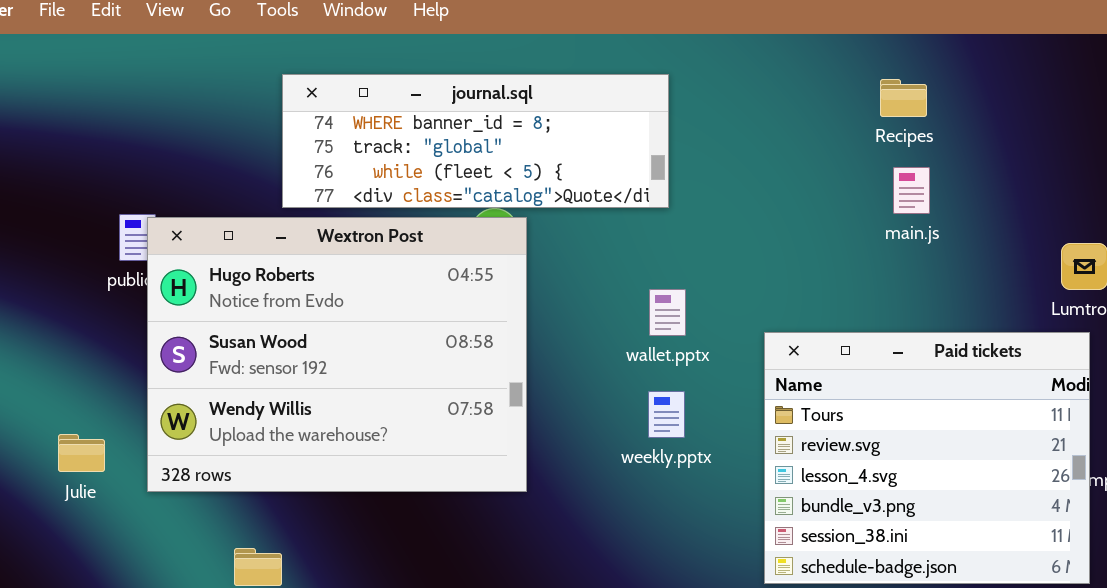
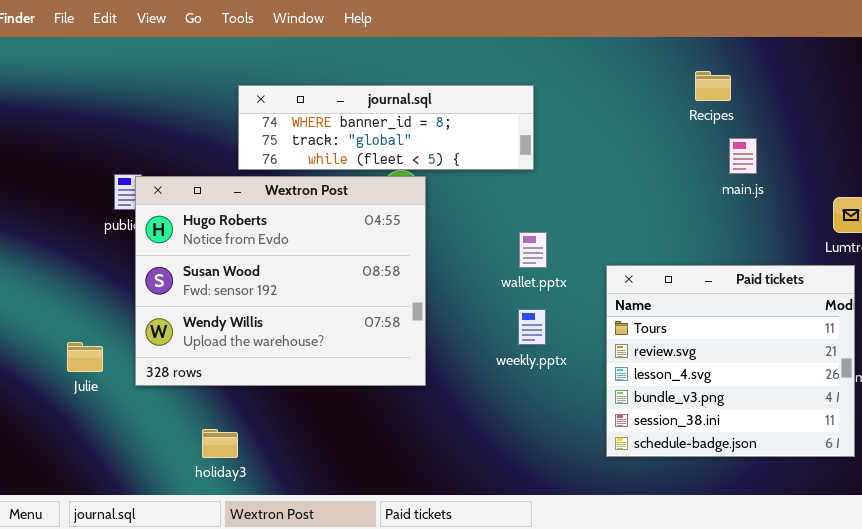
journal.sql: [282,74,669,208] -> [238,85,534,170], resized
main.js: [893,167,930,214] -> [729,138,757,174], moved

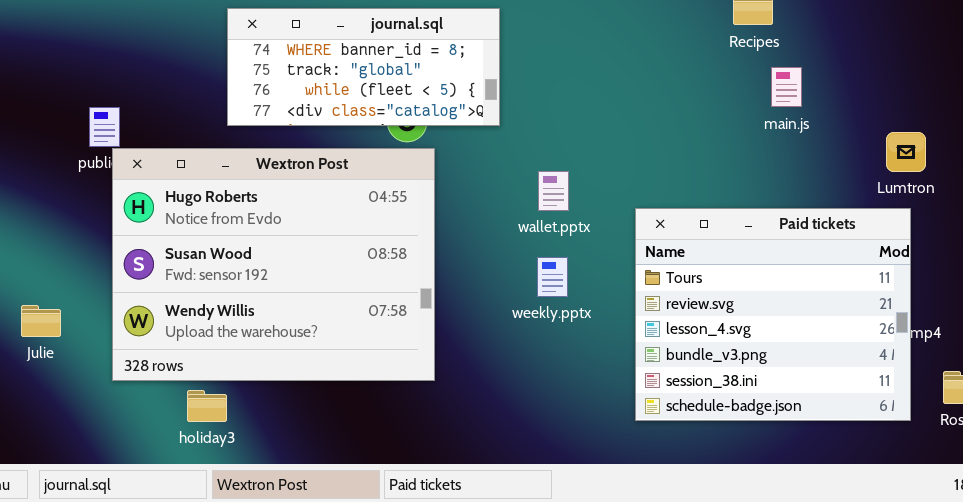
journal.sql: [238,85,534,170] -> [227,8,500,126], resized
Wextron Post: [135,176,426,386] -> [112,148,435,381], moved
Julie: [67,342,103,372] -> [21,305,61,337], moved

